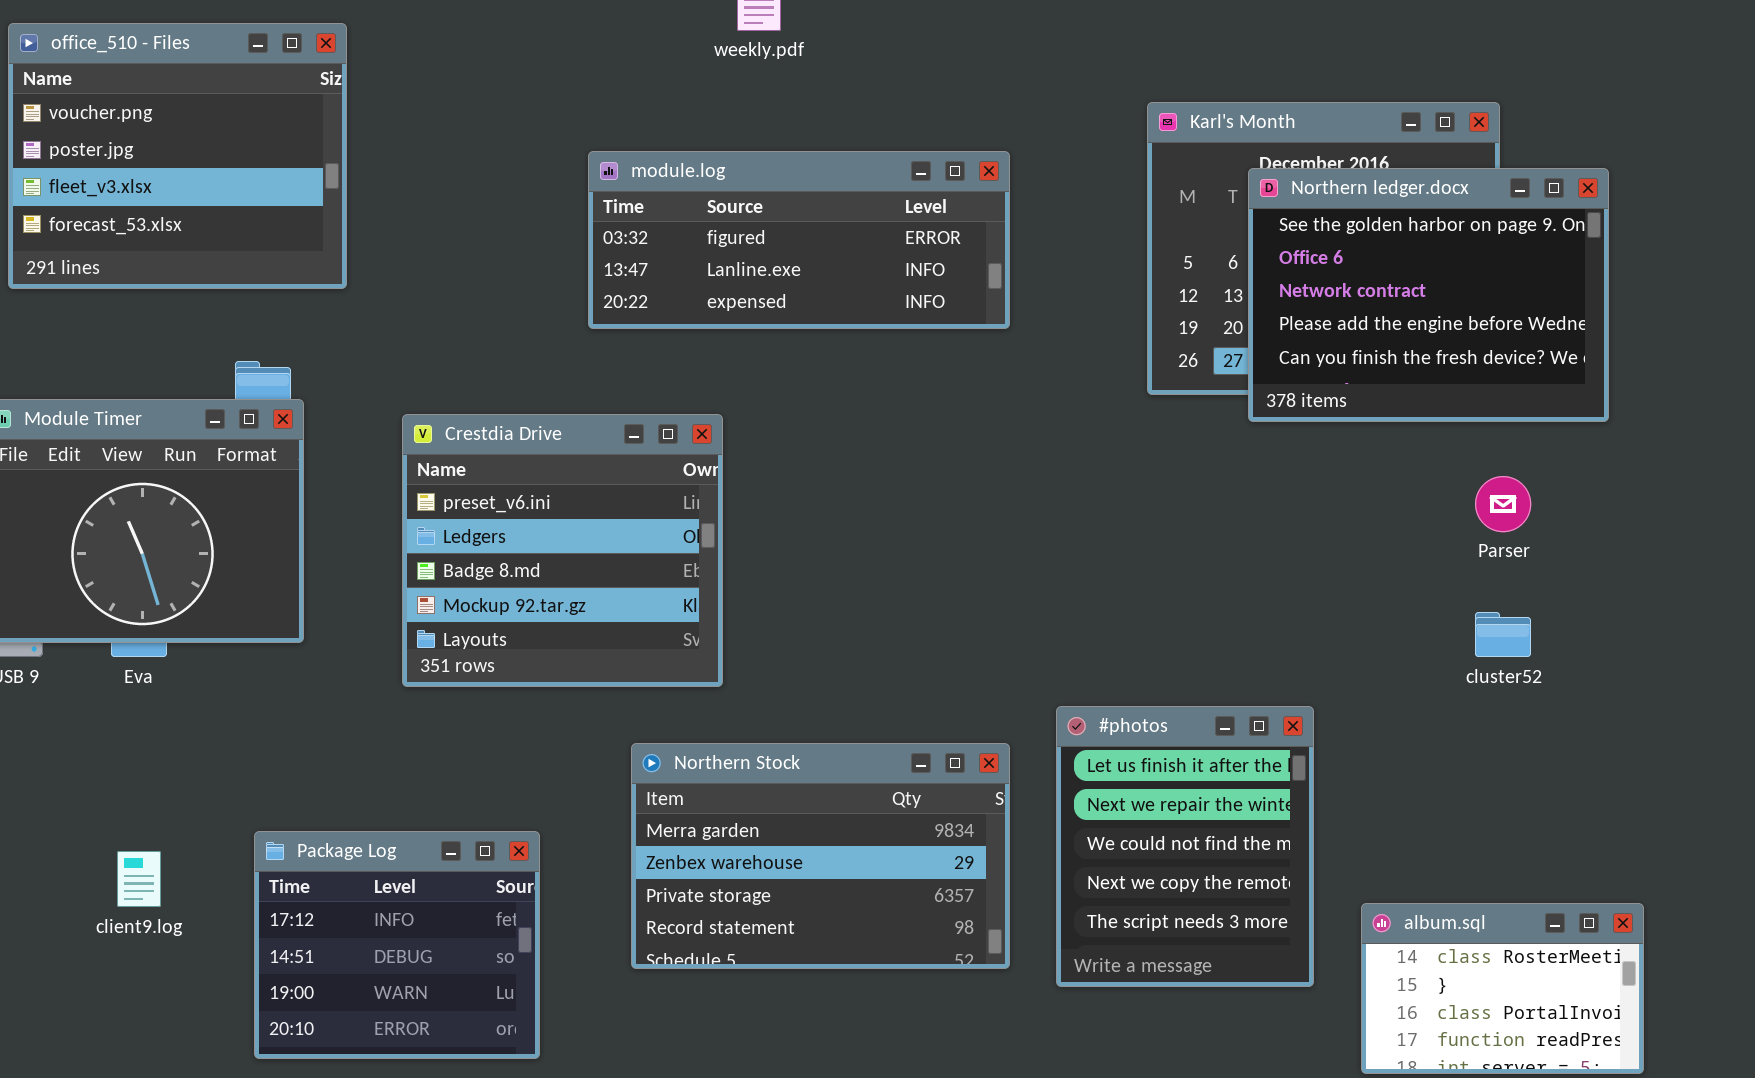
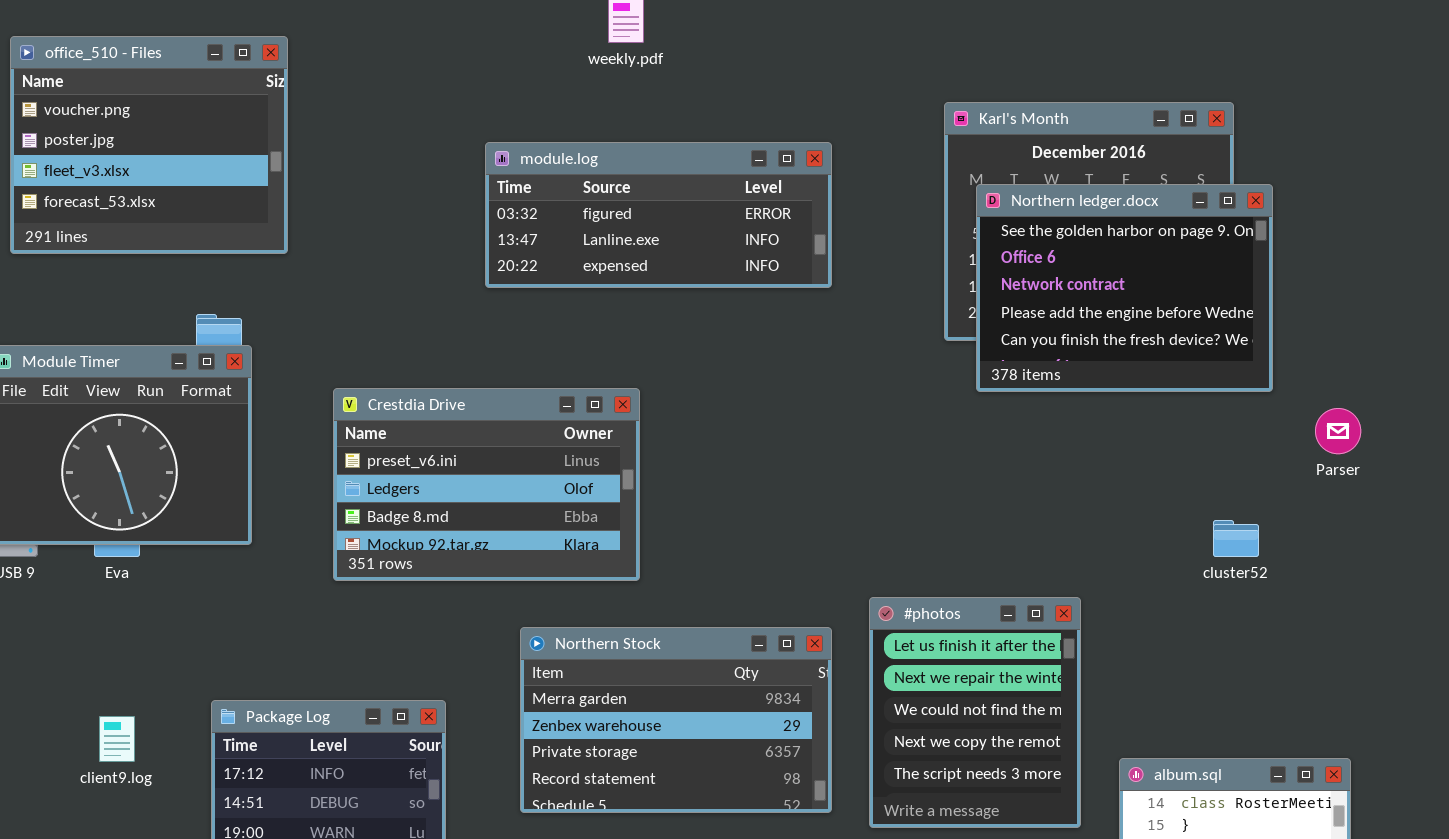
Northern ledger.docx: [1248,168,1609,422] -> [976,184,1273,392], moved
Crestdia Drive: [402,414,723,687] -> [333,388,640,581], resized
Parser: [1475,476,1531,532] -> [1315,408,1361,454], moved

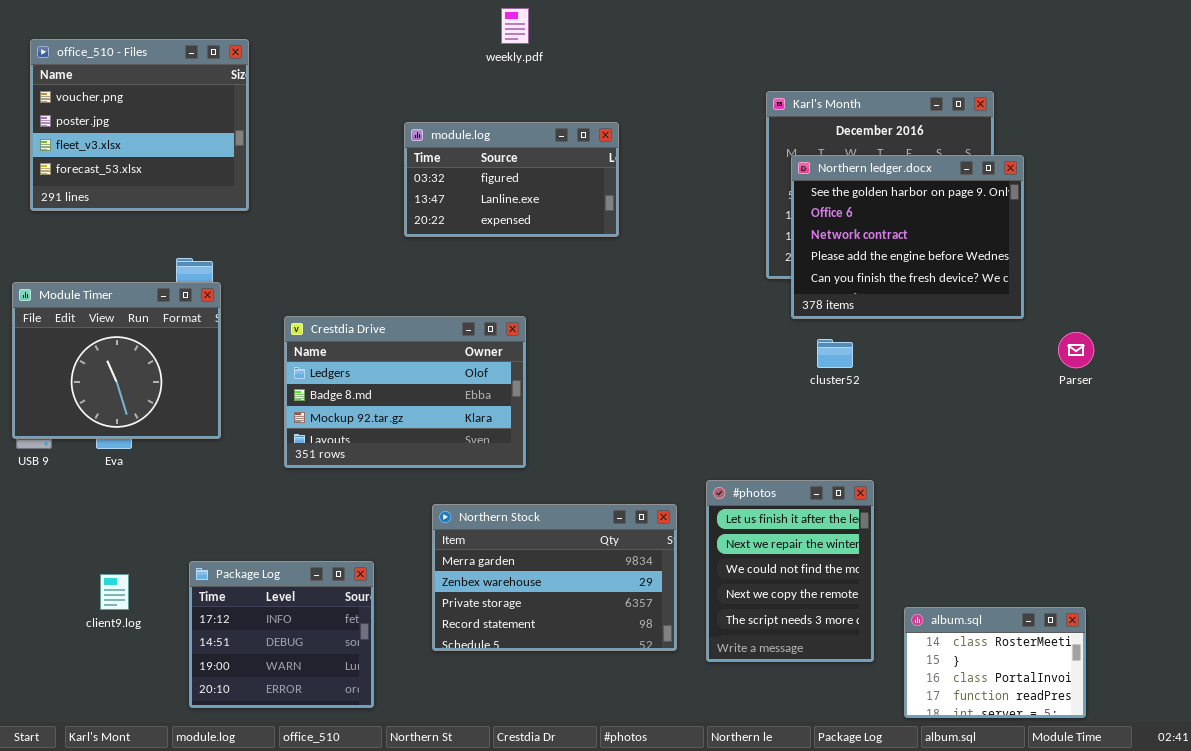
module.log: [485,142,832,288] -> [404,122,619,237], resized
Crestdia Drive: [333,388,640,581] -> [284,316,526,468], scrolled down 1 row
cluster52: [1213,520,1259,557] -> [817,339,853,368], moved

